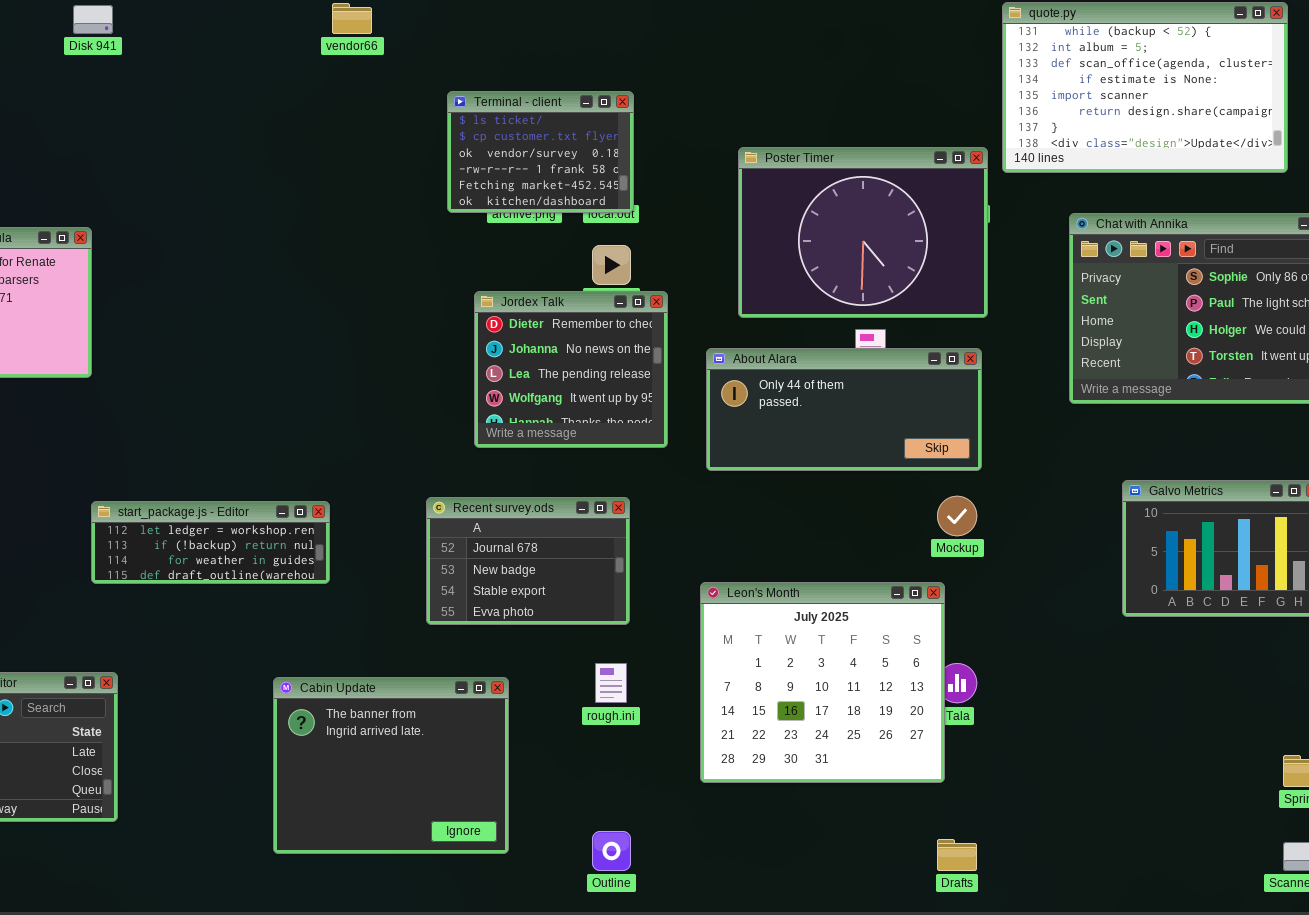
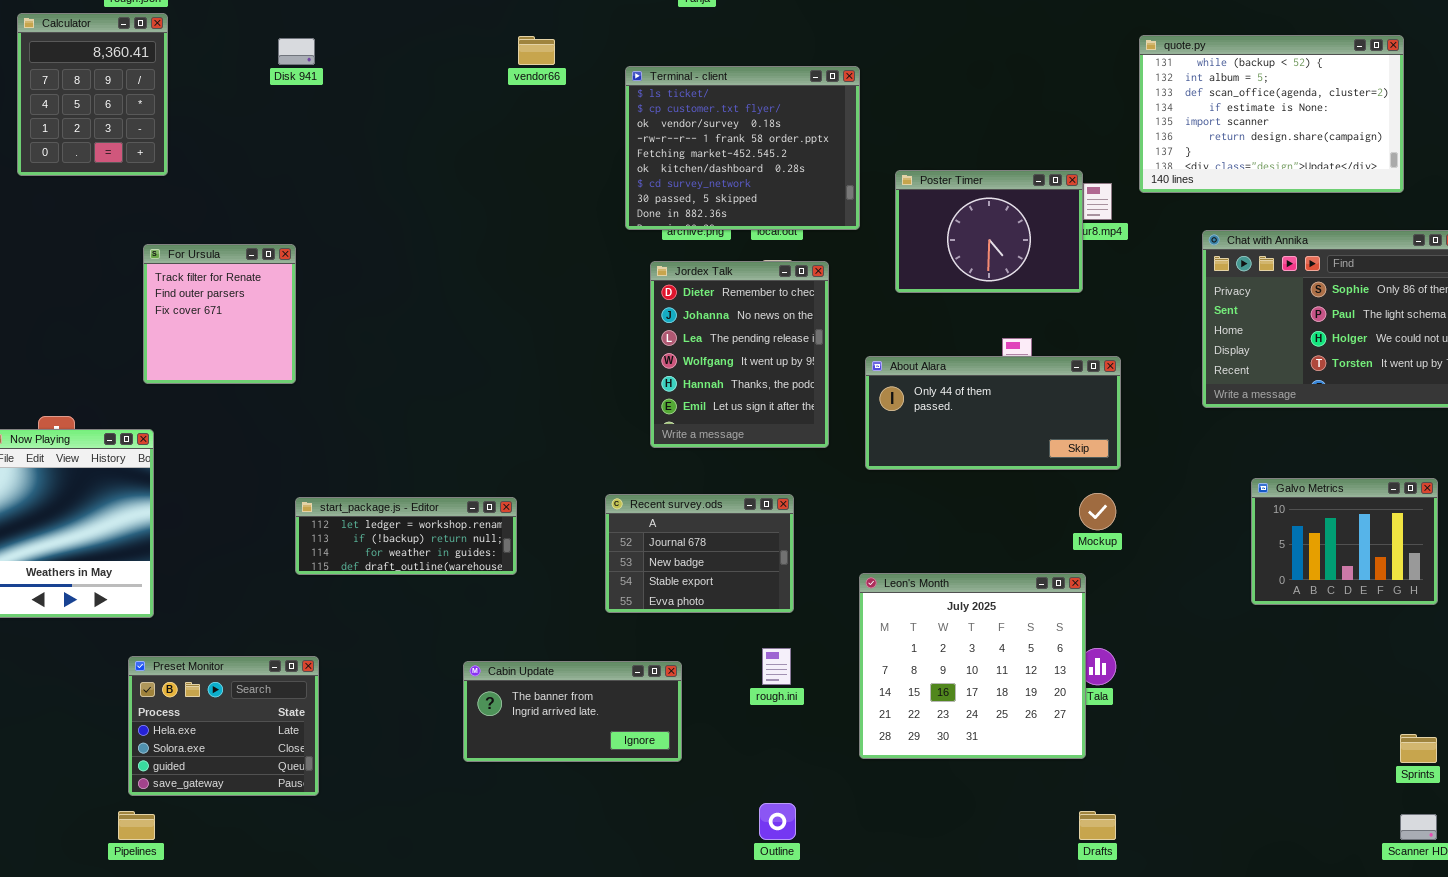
Terminal - client: [447,91,634,213] -> [625,66,860,230], resized
Poster Timer: [738,147,988,318] -> [895,170,1083,293], resized
Jordex Talk: [474,291,668,448] -> [650,261,829,448], resized
Cabin Update: [273,677,509,854] -> [463,661,682,762], resized

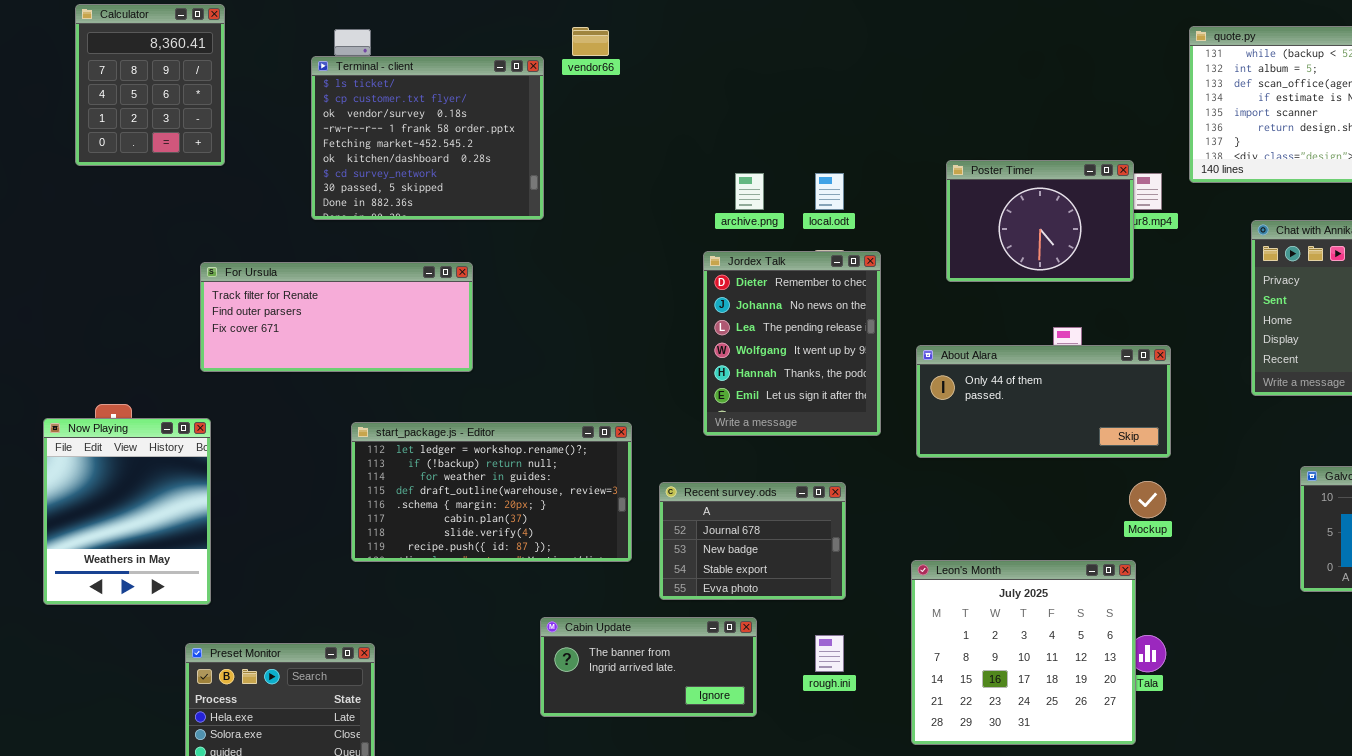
Terminal - client: [625,66,860,230] -> [311,56,544,220], moved
For Ursula: [143,244,296,384] -> [200,262,473,372], resized
start_package.js - Editor: [295,497,517,575] -> [351,422,632,562], resized
Cabin Update: [463,661,682,762] -> [540,617,757,717], moved

